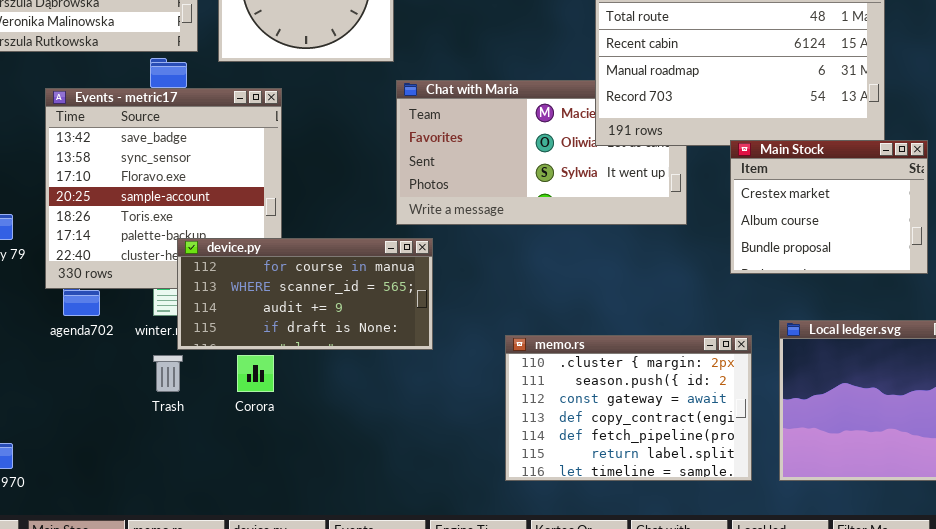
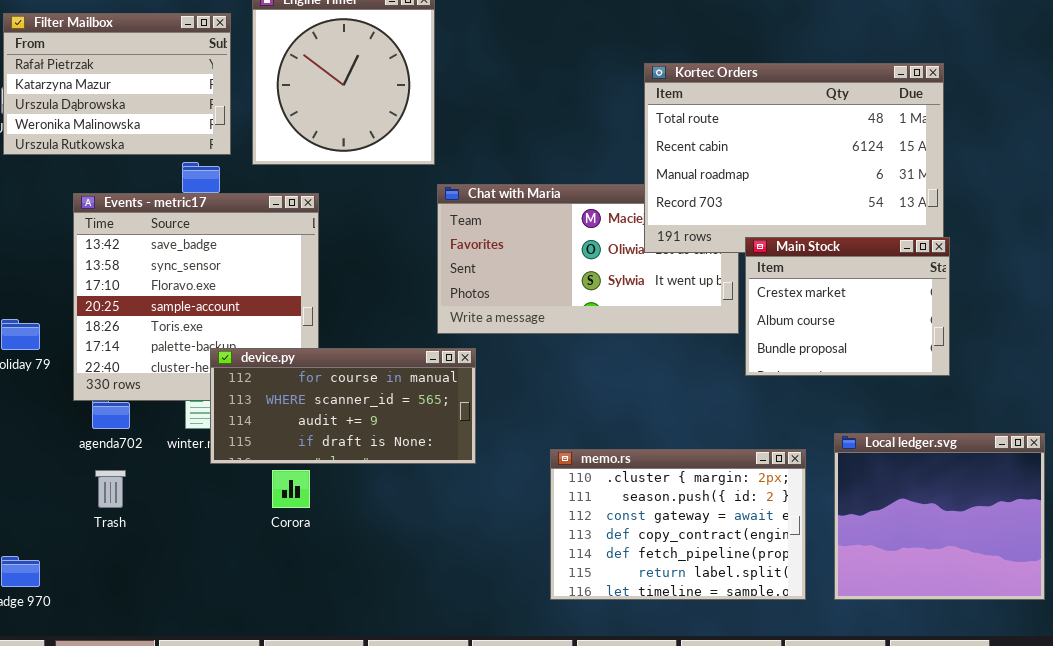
Main Stock: [730,140,928,274] -> [745,237,950,376], moved
Trash: [153,355,183,392] -> [95,470,126,508], moved

